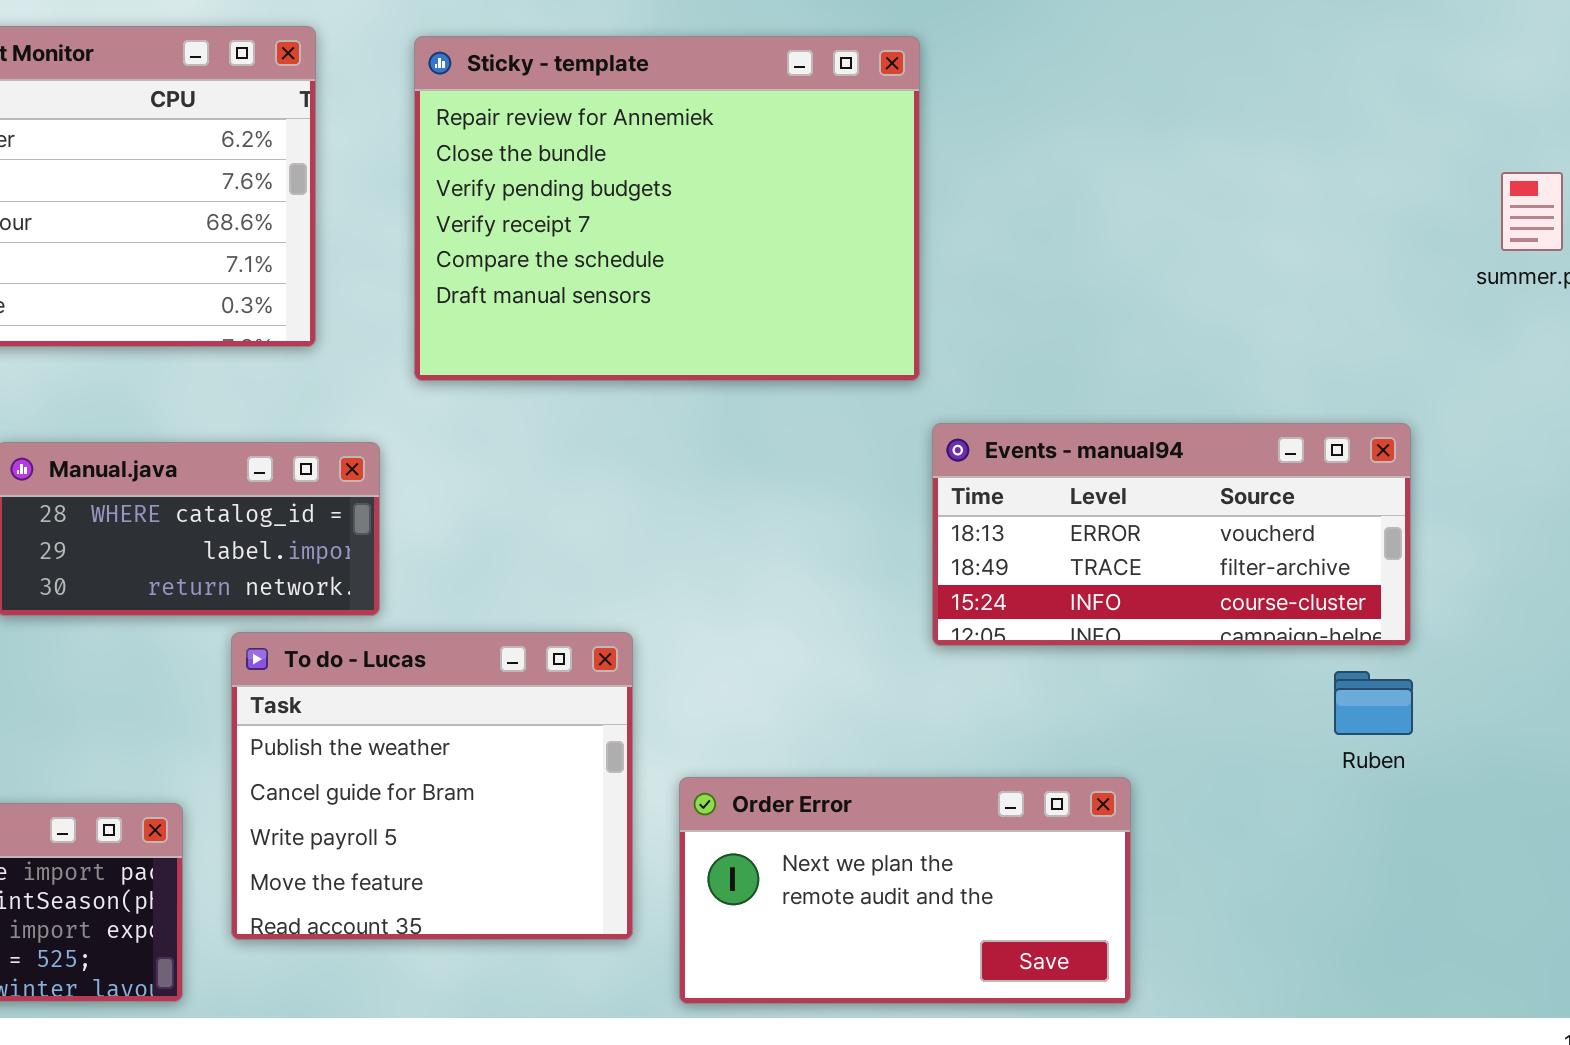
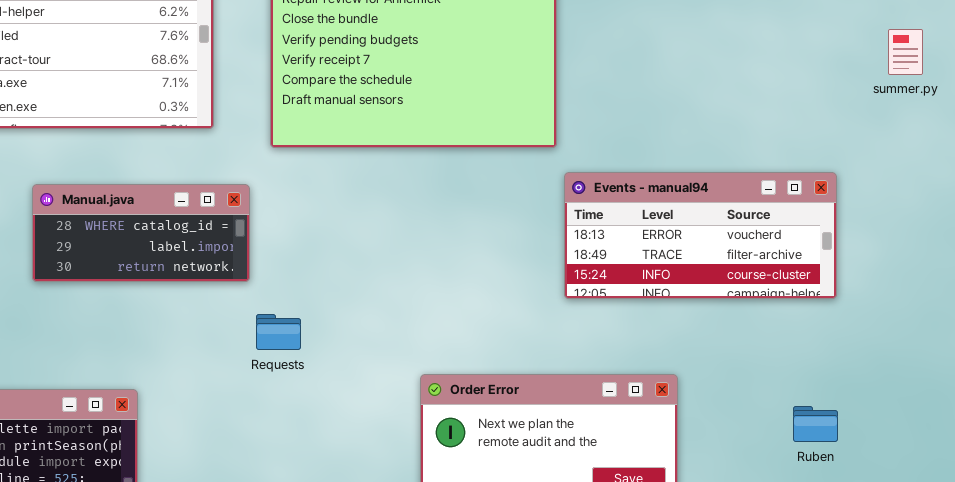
To do - Lucas: [231,632,633,940] -> none, closed
Ruben: [1334,671,1413,735] -> [793,406,838,442], moved

